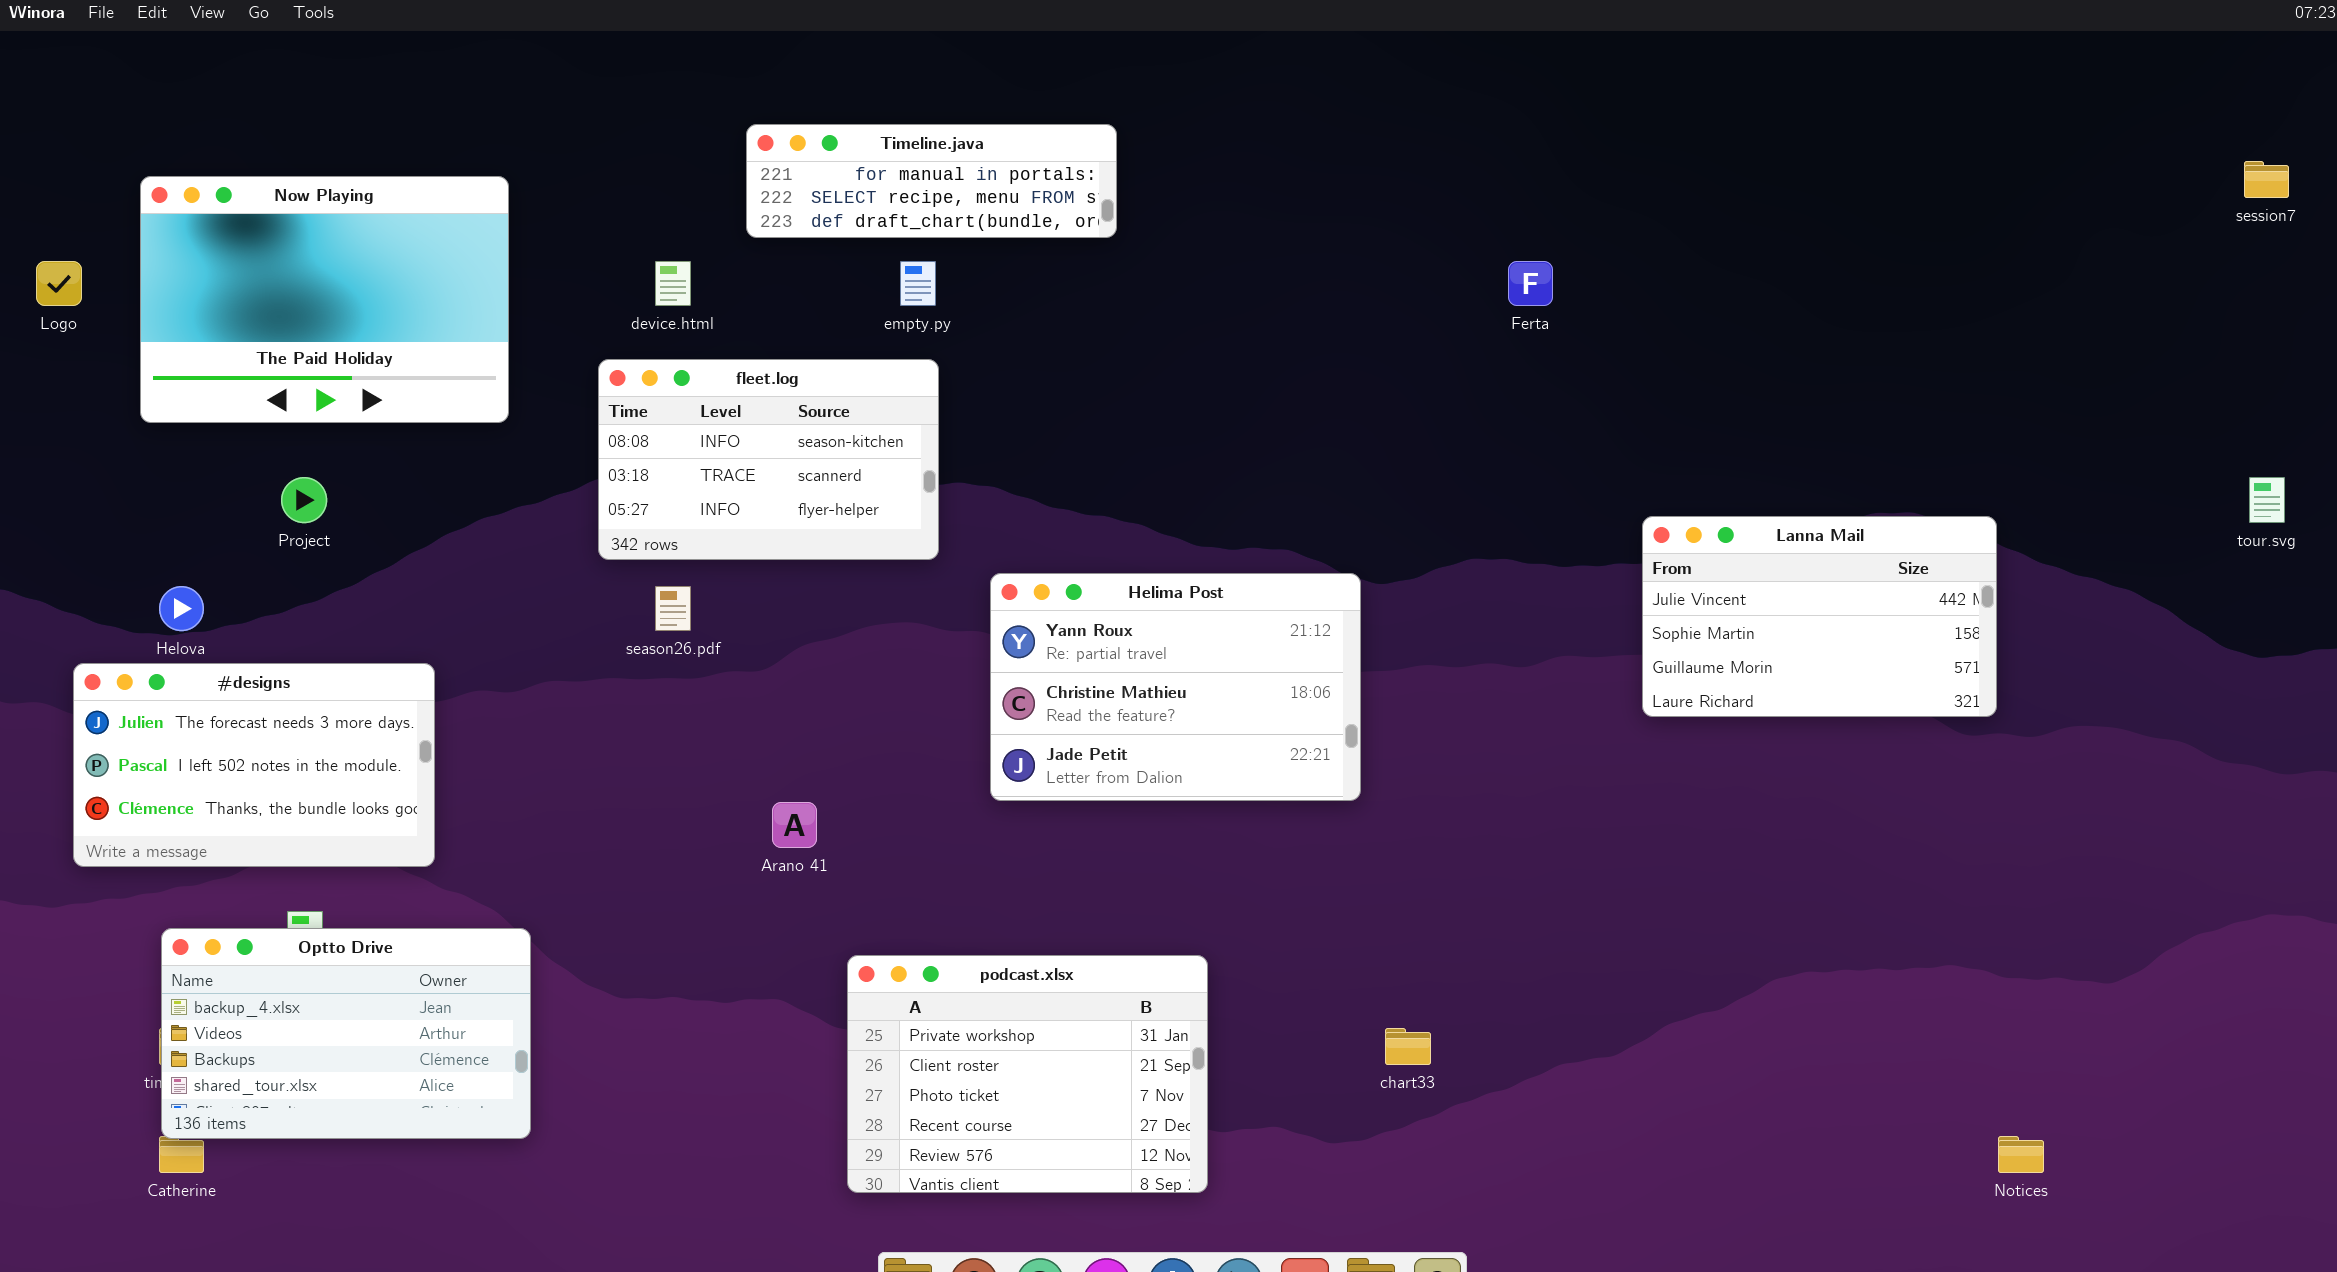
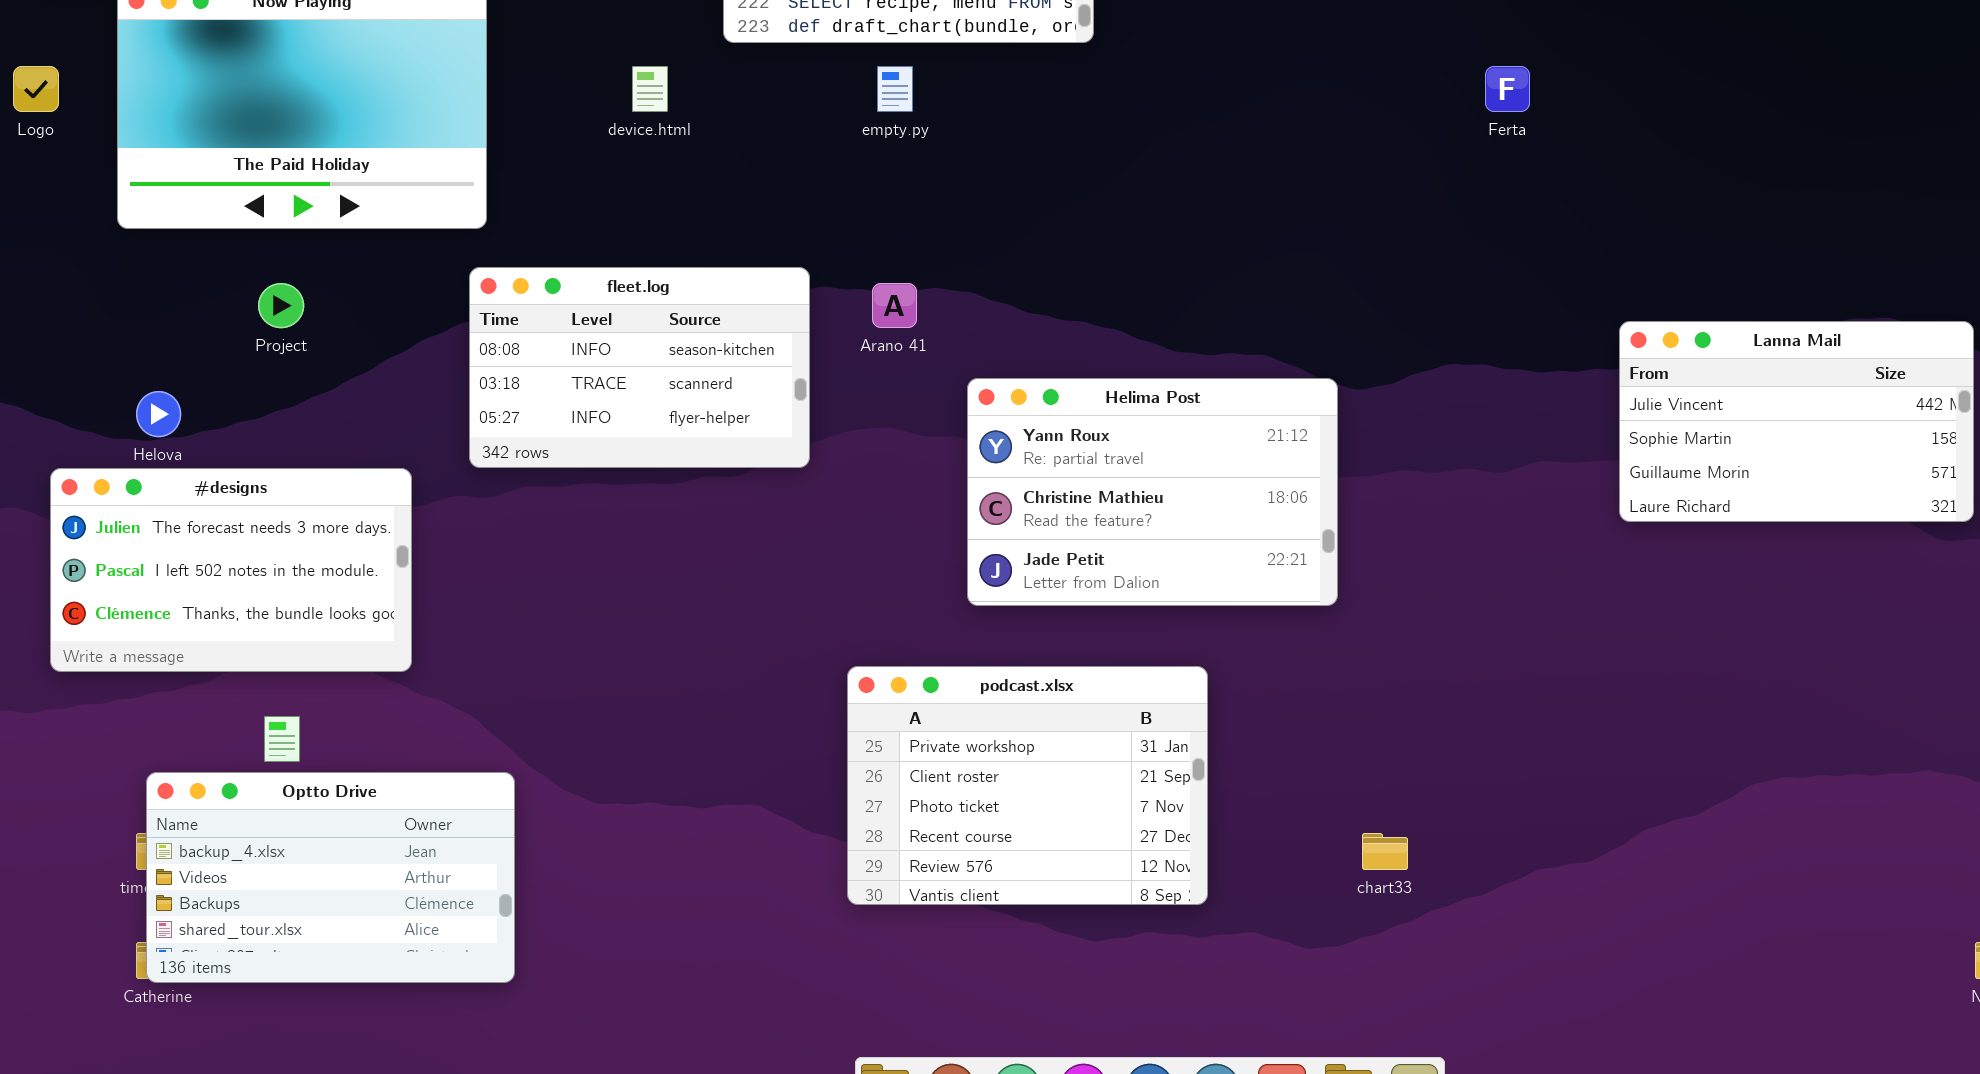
fleet.log: [598,359,939,560] -> [469,267,810,468], moved
Arano 41: [772,802,817,848] -> [872,283,917,328], moved
Optto Drive: [161,928,531,1139] -> [146,772,515,983], moved
podcast.xlsx: [847,955,1208,1193] -> [847,666,1208,905], moved

